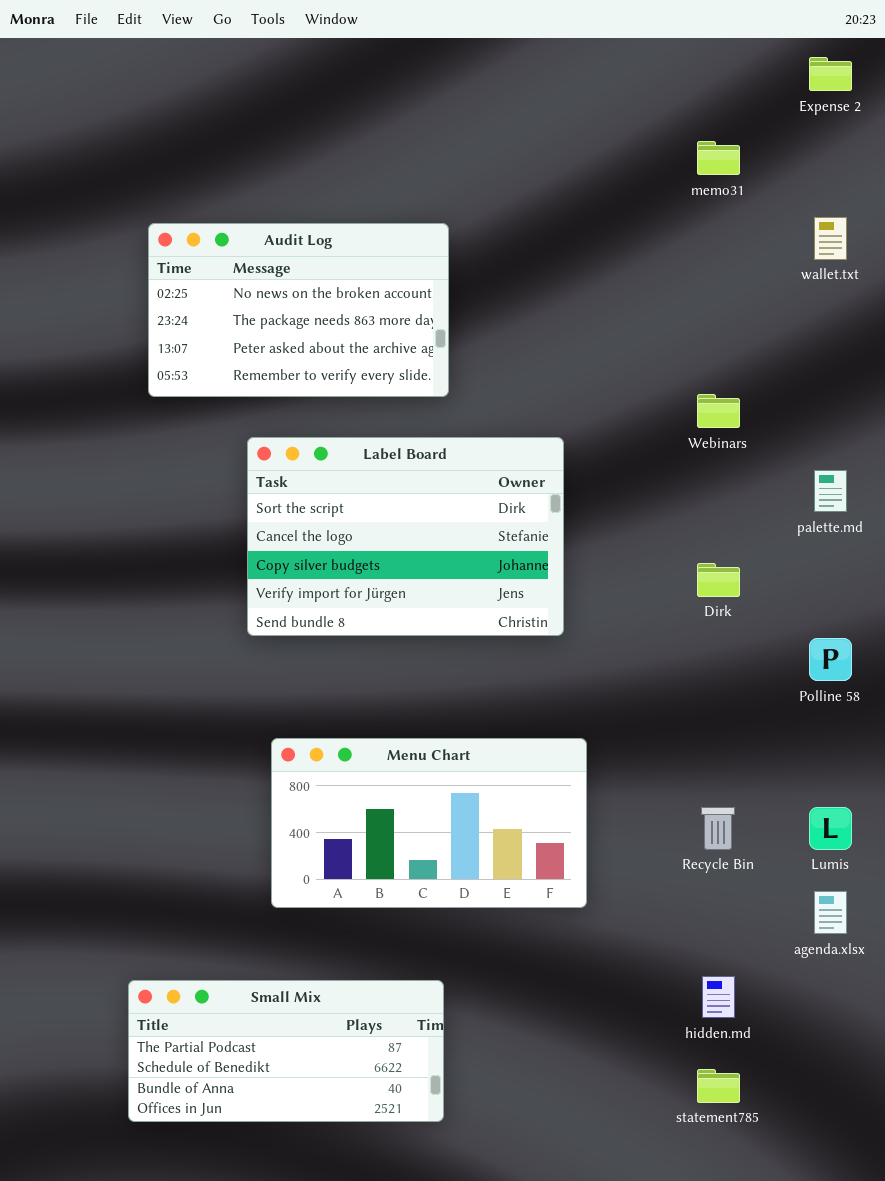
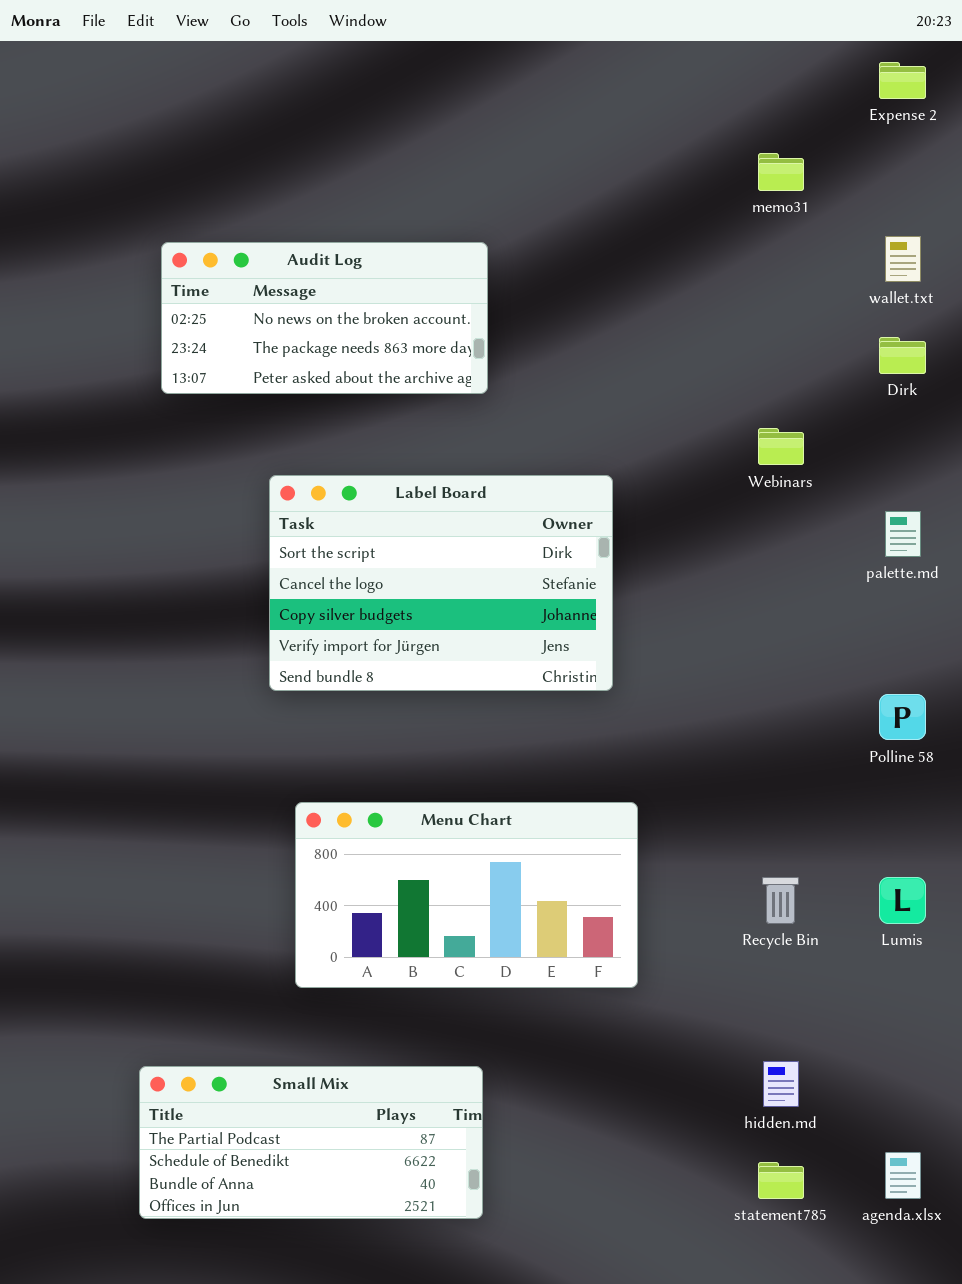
Audit Log: [148,223,449,397] -> [161,242,488,394], resized
Dirk: [697,563,740,597] -> [879,337,926,374], moved
agenda.xlsx: [814,891,847,934] -> [885,1152,921,1199], moved

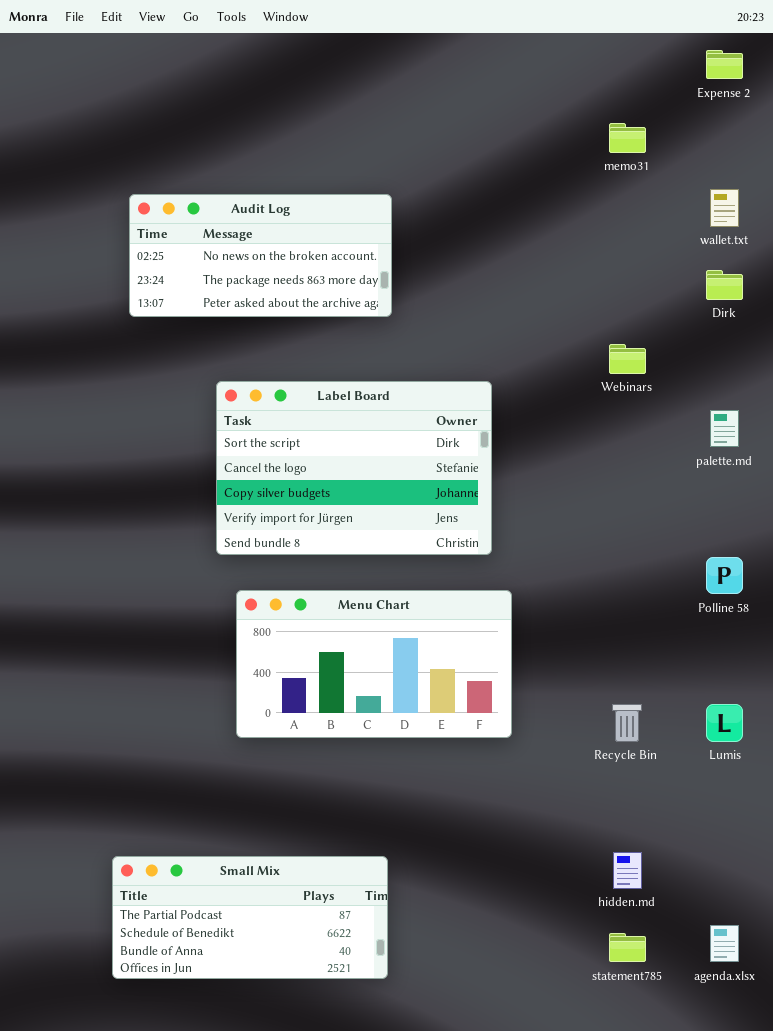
Menu Chart: [295,802,638,988] -> [236,590,512,738], moved

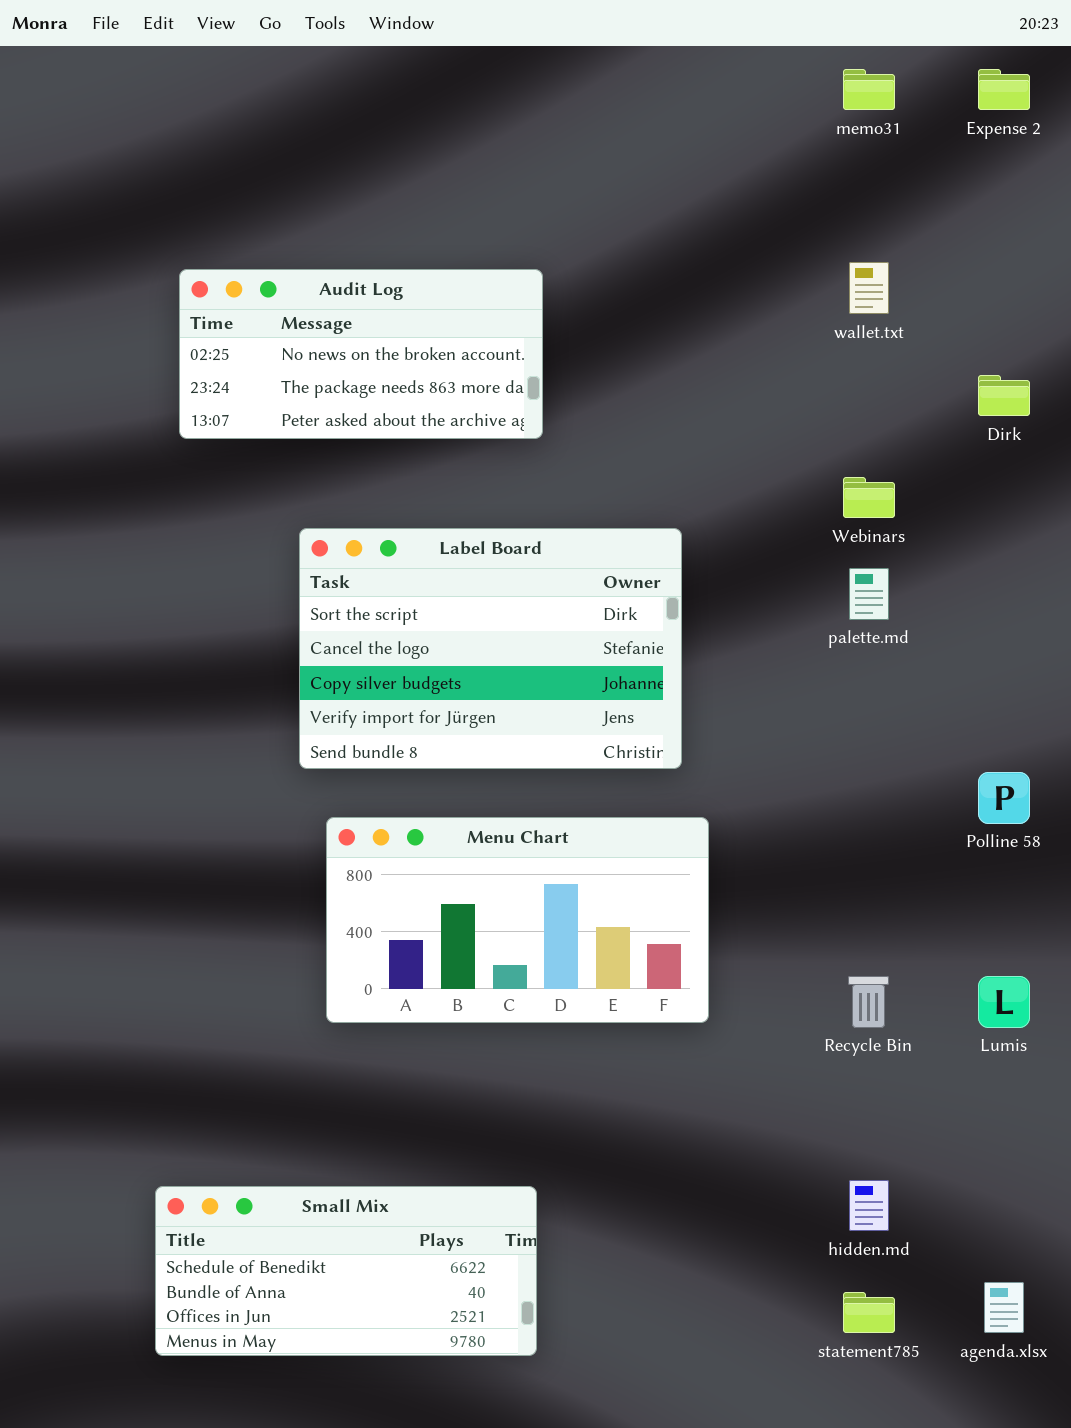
memo31: [609,123,646,153] -> [843,69,895,110], moved
wallet.txt: [710,189,739,227] -> [849,262,889,314], moved
palette.md: [710,410,739,447] -> [849,568,889,620], moved
Small Mix: [112,856,388,979] -> [155,1186,537,1356], scrolled down 1 row

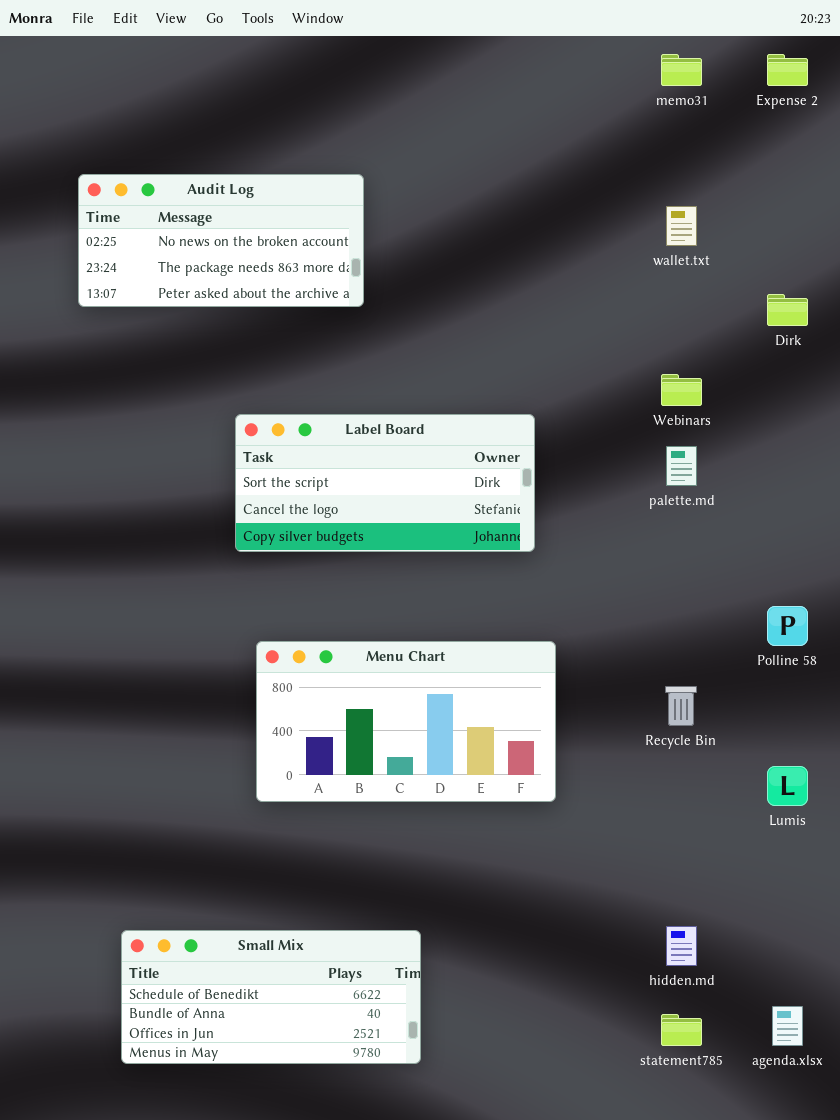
Audit Log: [179,269,543,439] -> [78,174,364,307], moved
Label Board: [299,528,682,769] -> [235,414,535,552], resized
Recycle Bin: [848,976,889,1028] -> [665,686,697,726], moved

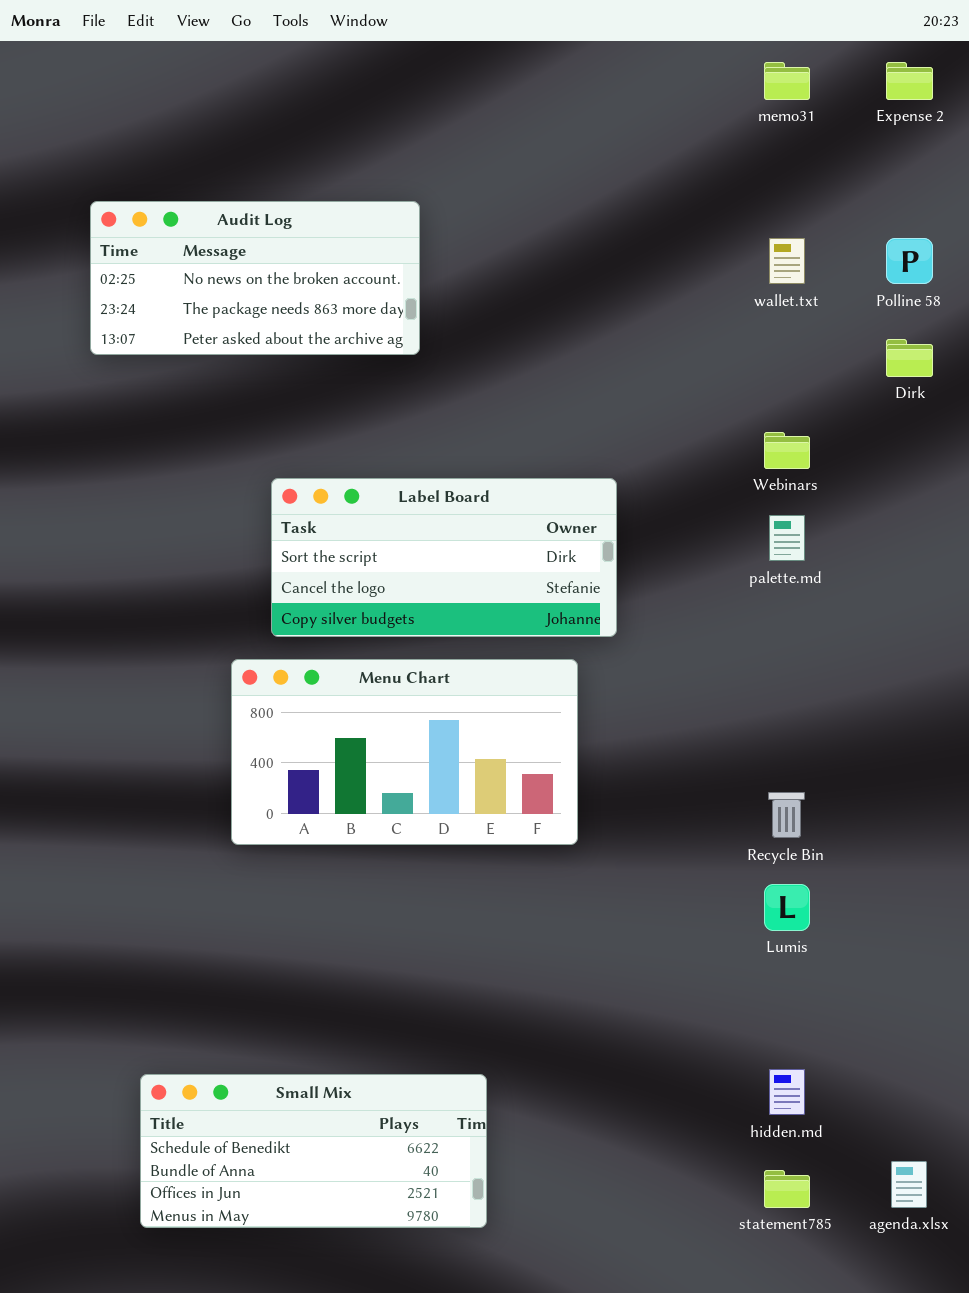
Polline 58: [767,606,808,646] -> [886,238,933,284], moved
Menu Chart: [256,641,556,802] -> [231,659,578,845], moved
Lumis: [767,766,808,806] -> [764,884,810,931], moved

